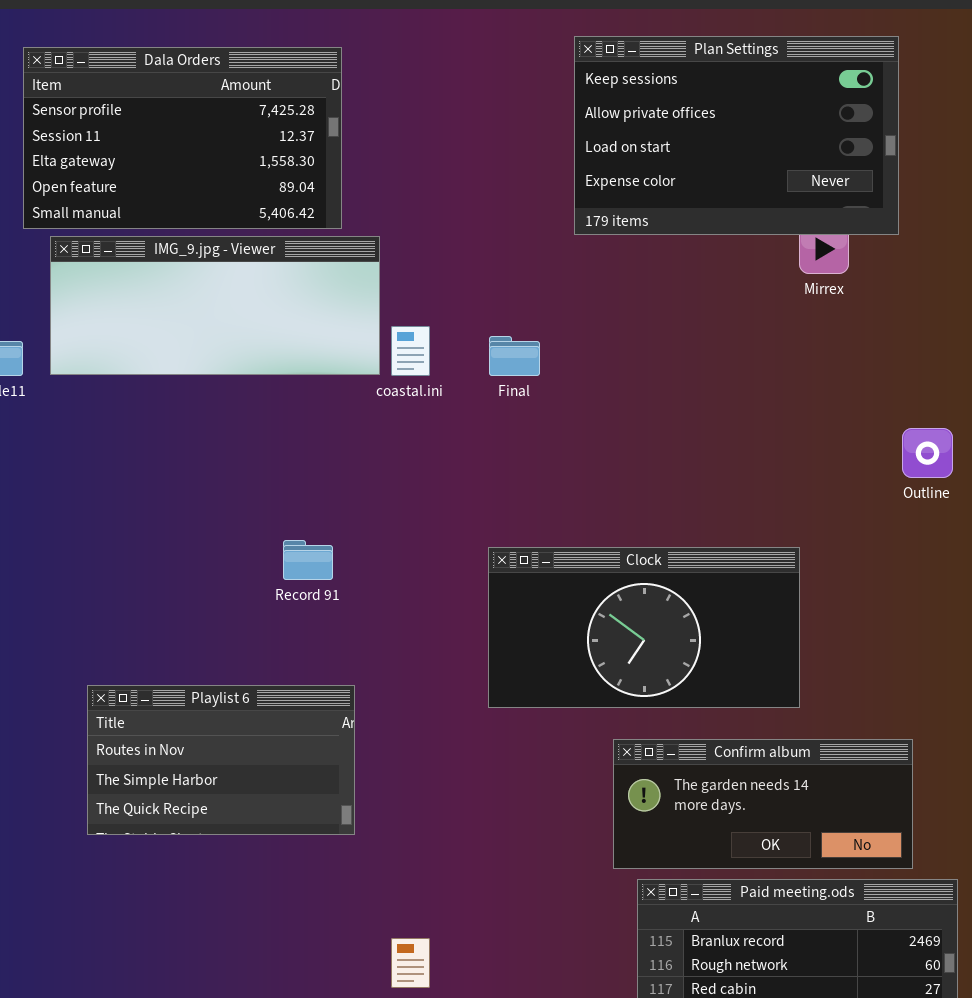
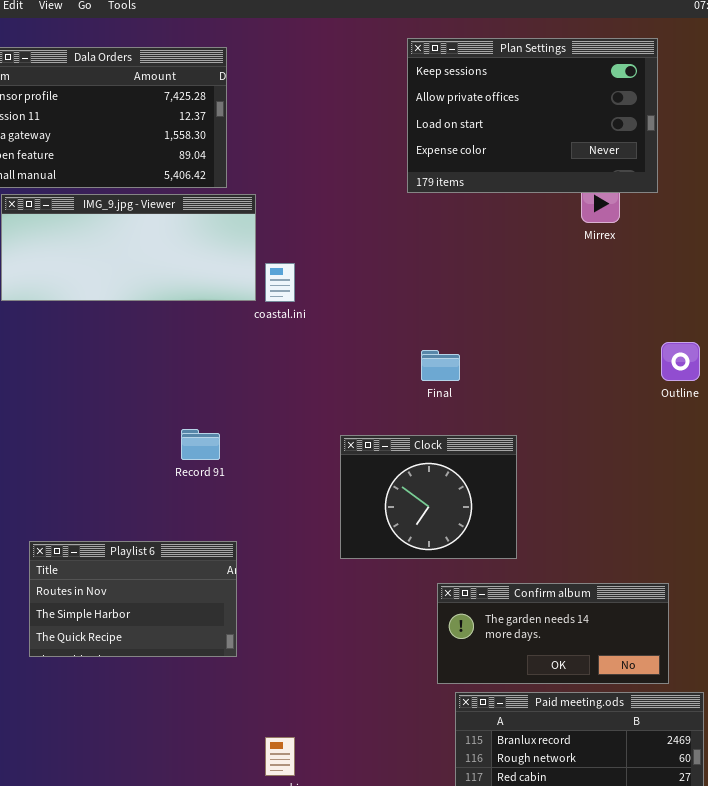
Final: [489,336,540,376] -> [421,350,460,381], moved
Clock: [488,547,800,708] -> [340,435,517,559], resized

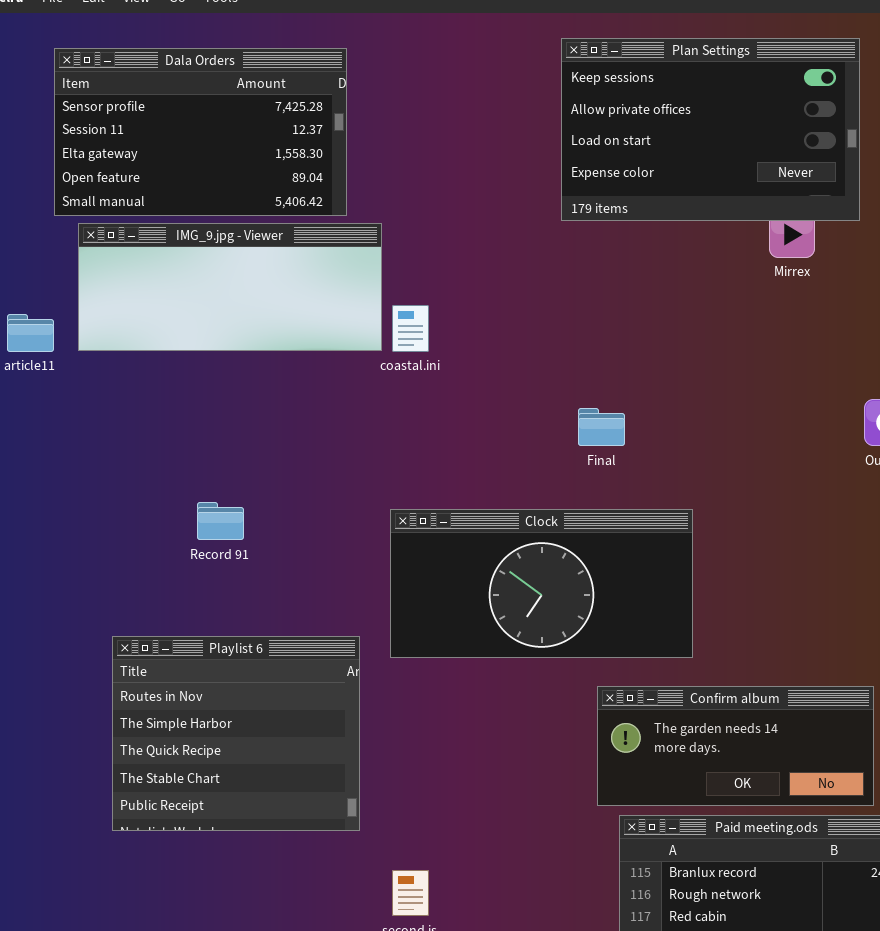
Record 91: [181,429,220,460] -> [197,502,244,540], moved
Clock: [340,435,517,559] -> [390,509,693,658], resized
Playlist 6: [29,541,237,657] -> [112,636,360,831], resized

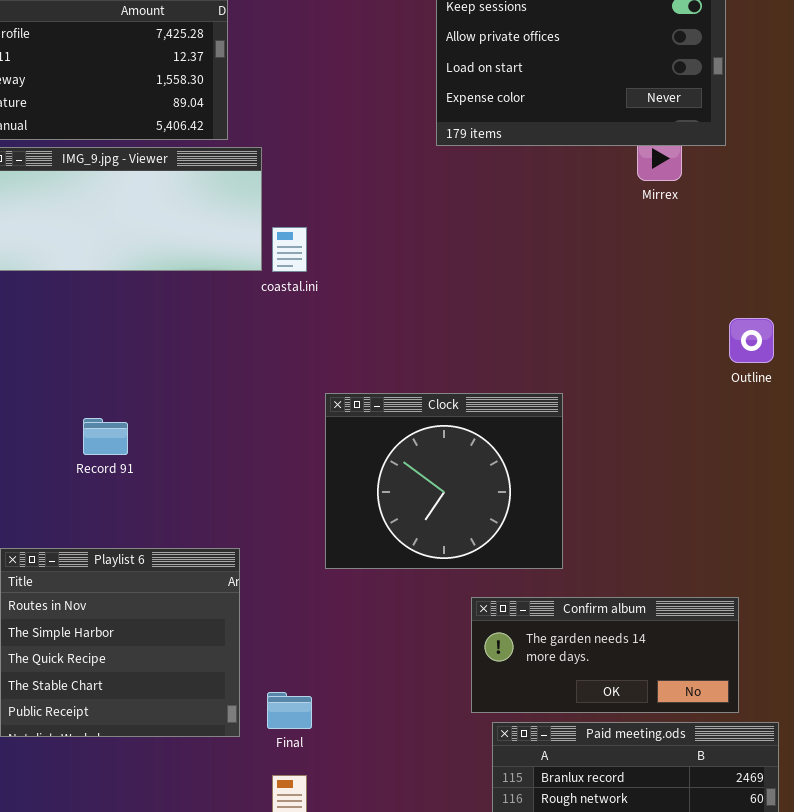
Final: [578,408,625,446] -> [267,692,312,729], moved
Clock: [390,509,693,658] -> [325,393,563,569], resized

